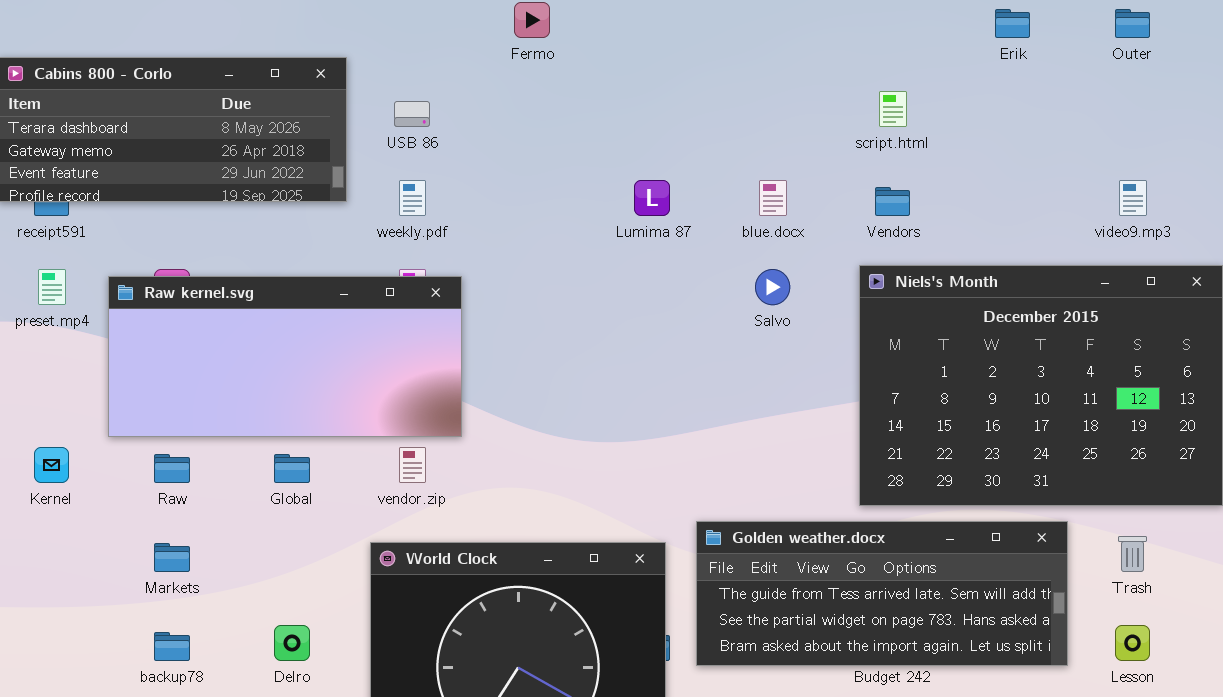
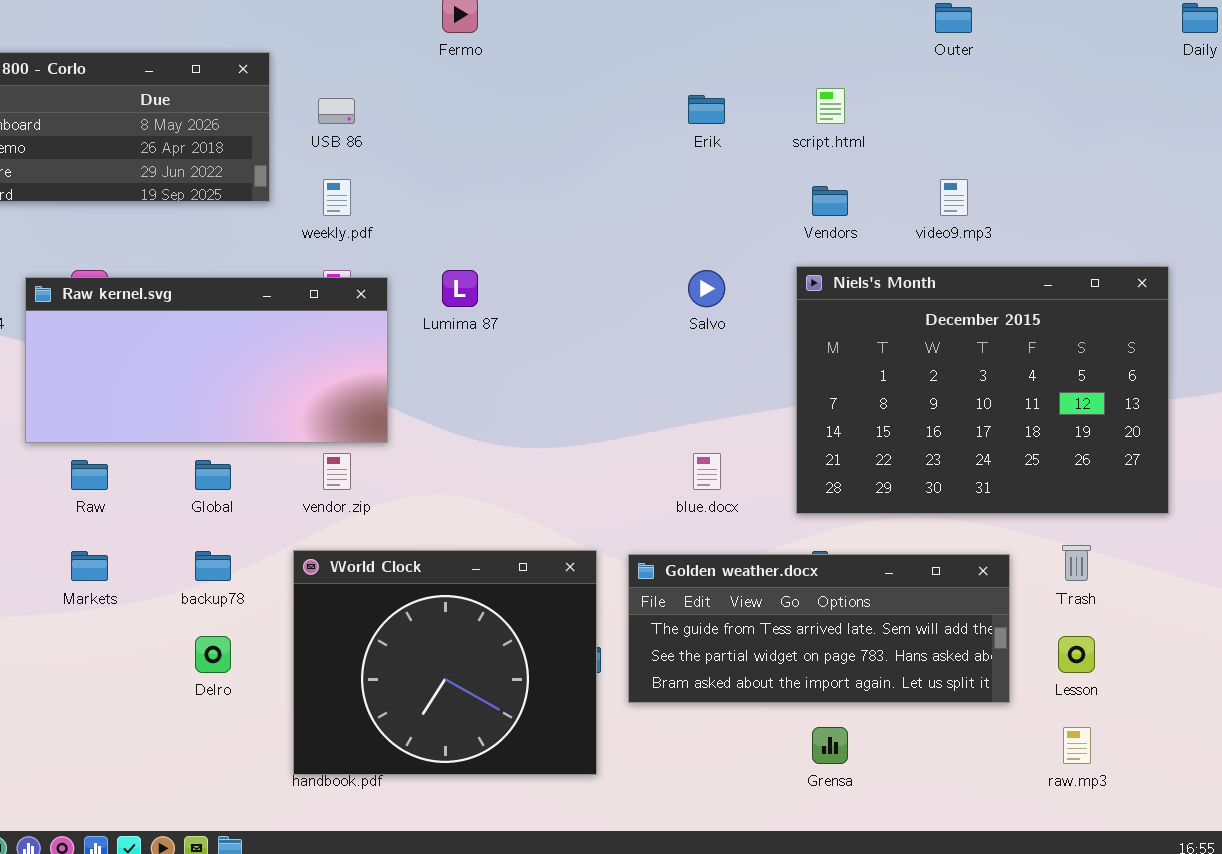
Erik: [995,9,1030,38] -> [688,95,725,124], moved
Outer: [1115,9,1150,38] -> [935,3,972,33], moved
Lumima 87: [634,180,670,216] -> [442,270,478,307], moved
blue.docx: [759,180,787,216] -> [693,453,721,490], moved
video9.mp3: [1119,180,1147,216] -> [940,179,968,216], moved
Golden weather.docx: [696,521,1068,666] -> [628,554,1010,703], moved
backup78: [154,632,190,661] -> [195,551,231,581], moved

